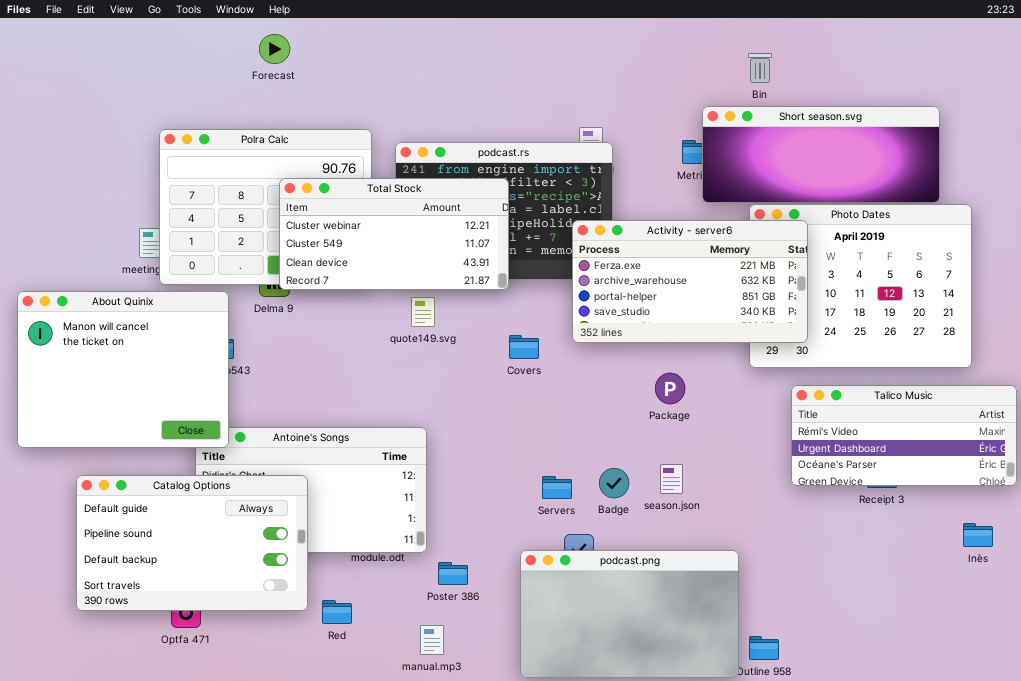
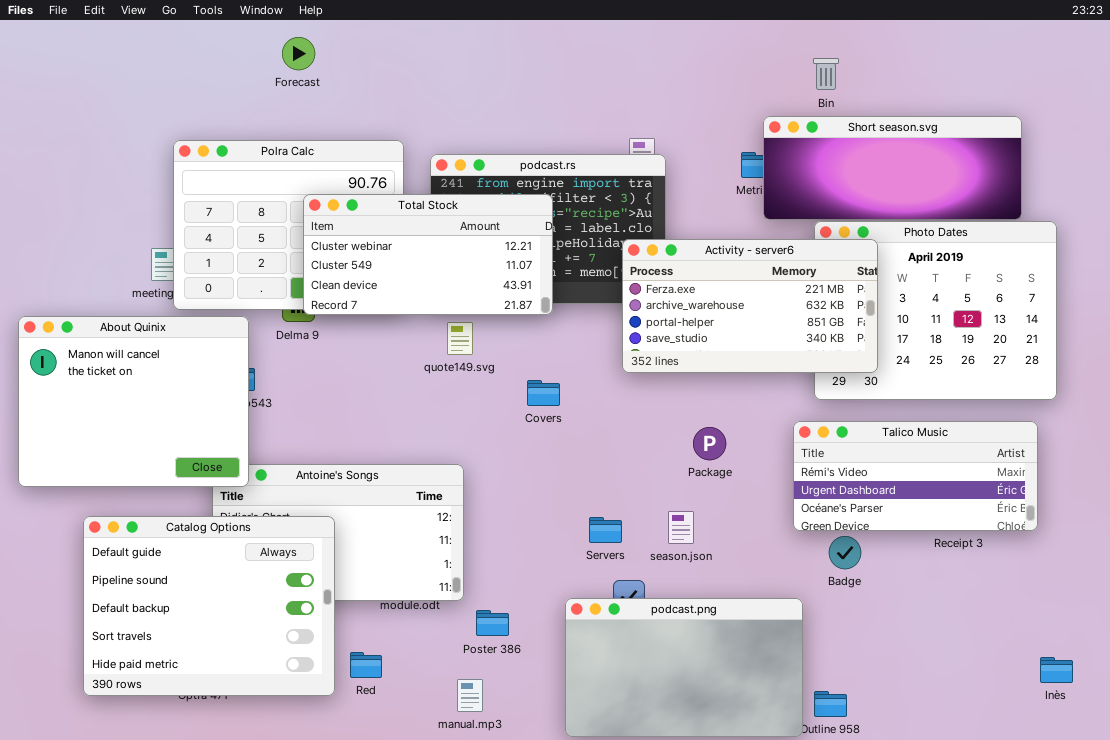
Covers: [509,335,539,359] -> [527,380,560,406], moved
Package: [655,373,685,404] -> [693,427,726,460], moved
Talico Music: [791,385,1017,486] -> [793,421,1038,531], moved
season.json: [660,464,683,494] -> [668,511,694,544], moved
Badge: [599,468,629,498] -> [829,536,861,569], moved
Catalog Options: [76,475,308,611] -> [83,516,335,696], resized
Inès: [963,523,993,547] -> [1040,657,1073,683], moved

